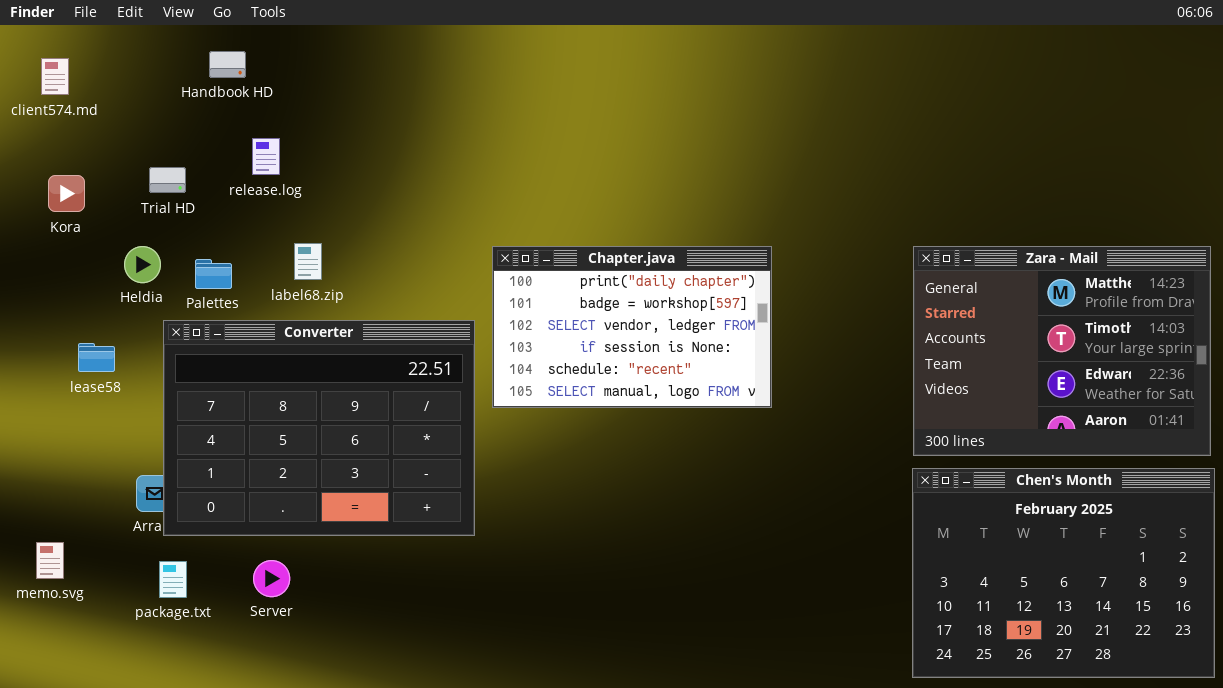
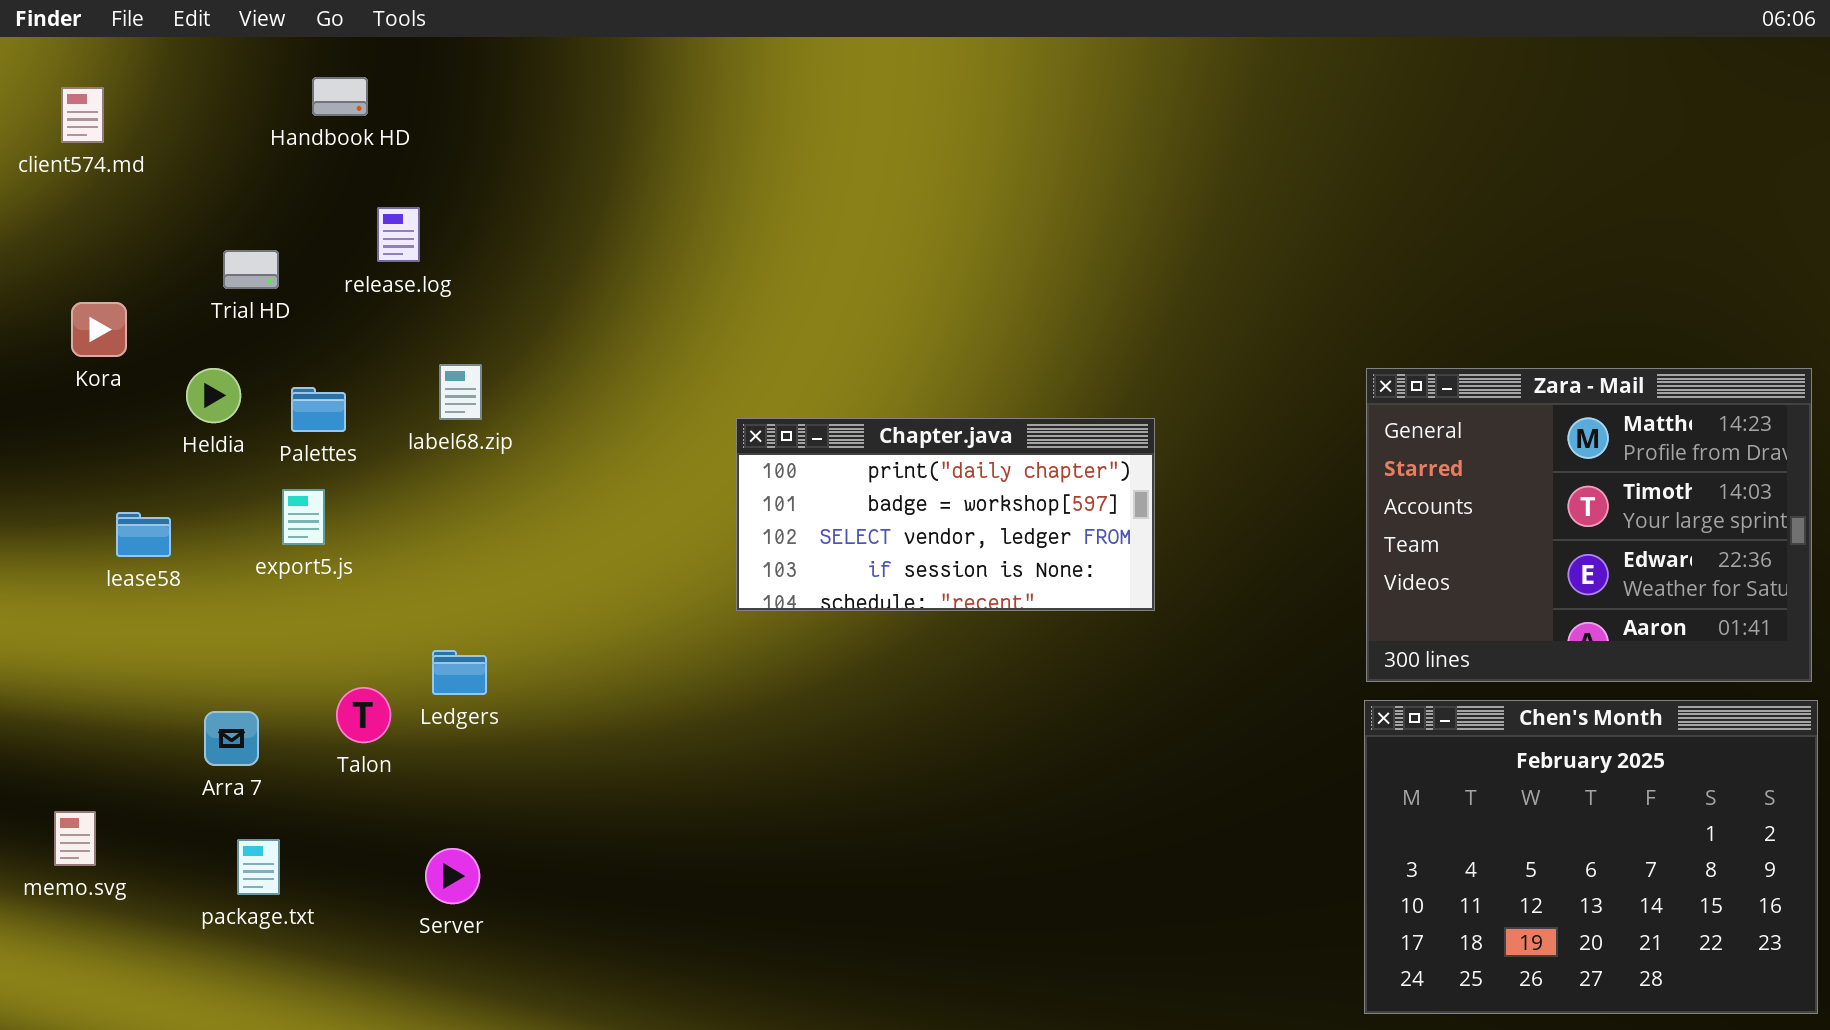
Kora: [48,175,85,212] -> [71,302,127,357], moved
Chapter.java: [492,246,772,408] -> [736,418,1155,611], resized
Converter: [163,320,475,536] -> none, closed
Server: [253,560,290,597] -> [425,848,480,904], moved

